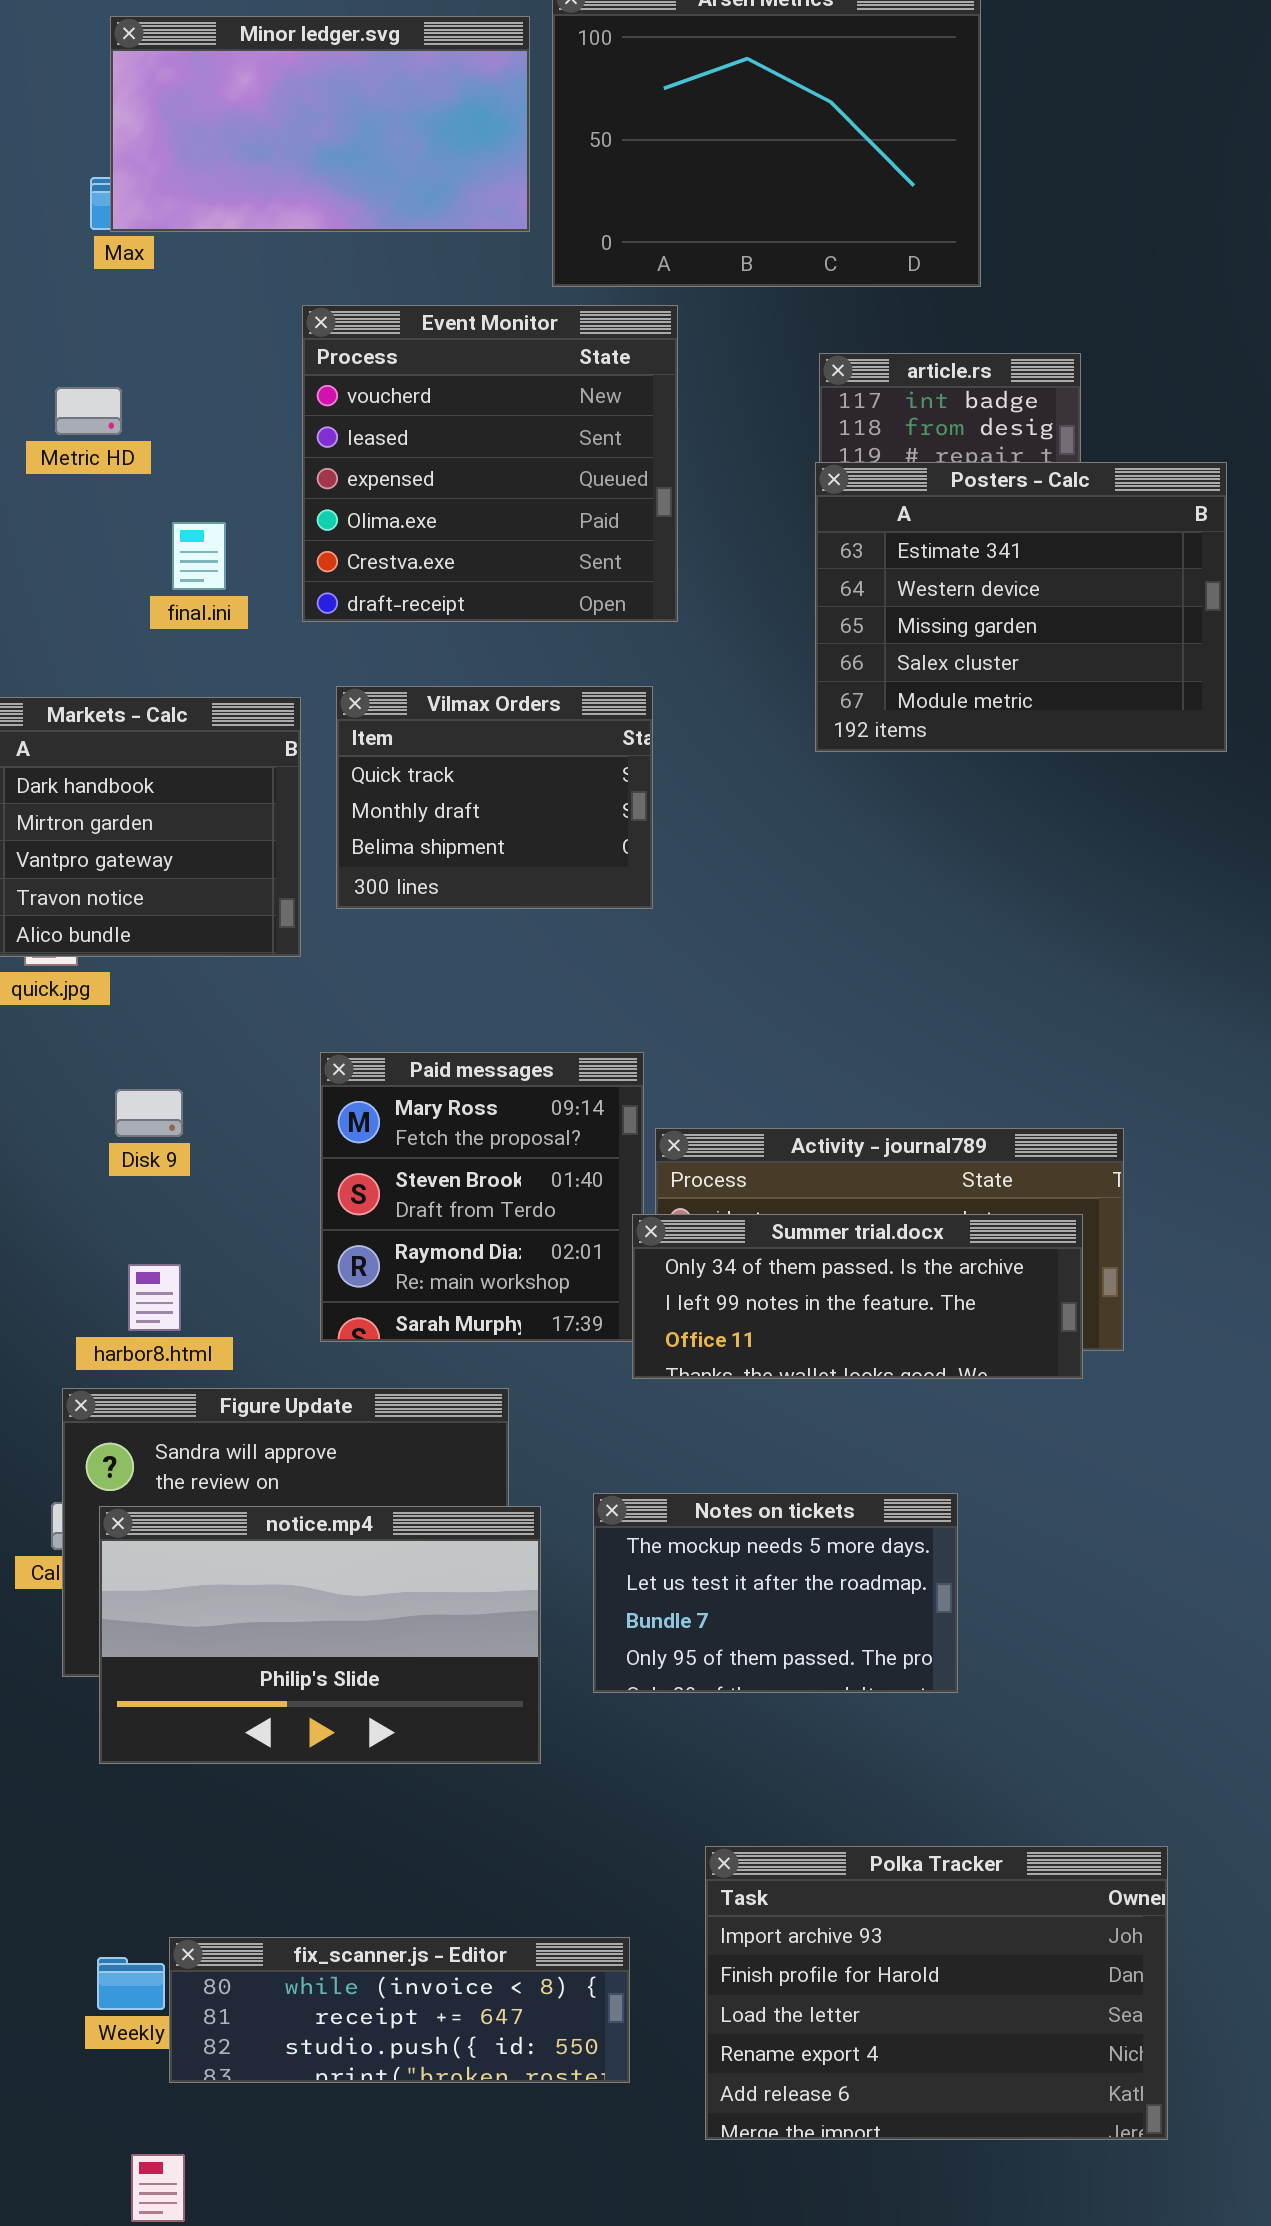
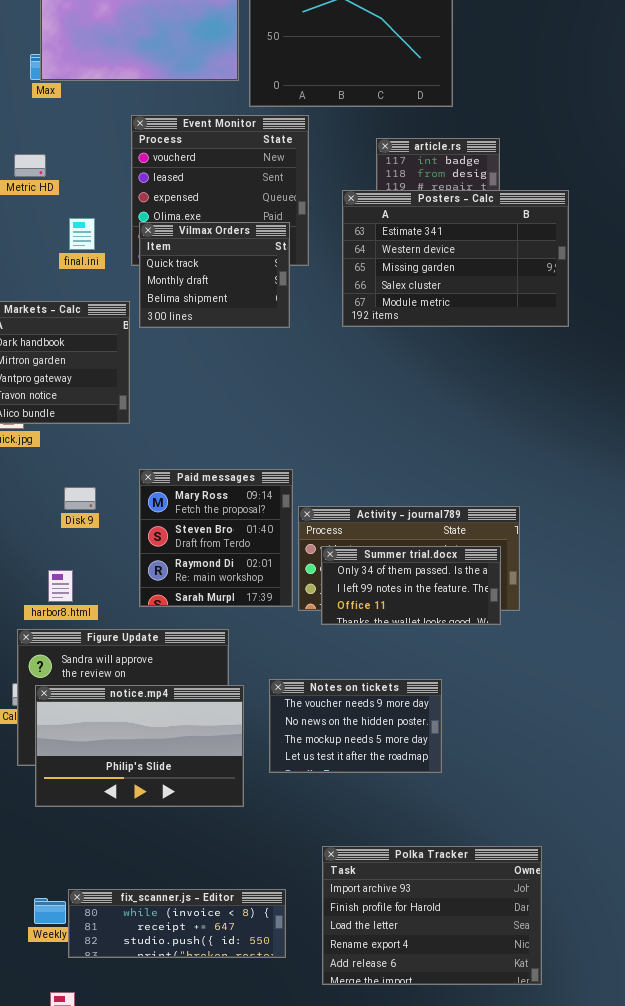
Posters - Calc: [815,462,1227,752] -> [342,190,569,327], resized
Vilmax Orders: [336,686,653,909] -> [139,222,290,328], moved
Disk 9: [115,1089,183,1137] -> [64,487,96,510], moved
Summer trial.docx: [632,1214,1083,1379] -> [321,546,501,625], resized
Notes on tickets: [593,1493,958,1693] -> [269,679,442,773], scrolled up 2 rows

